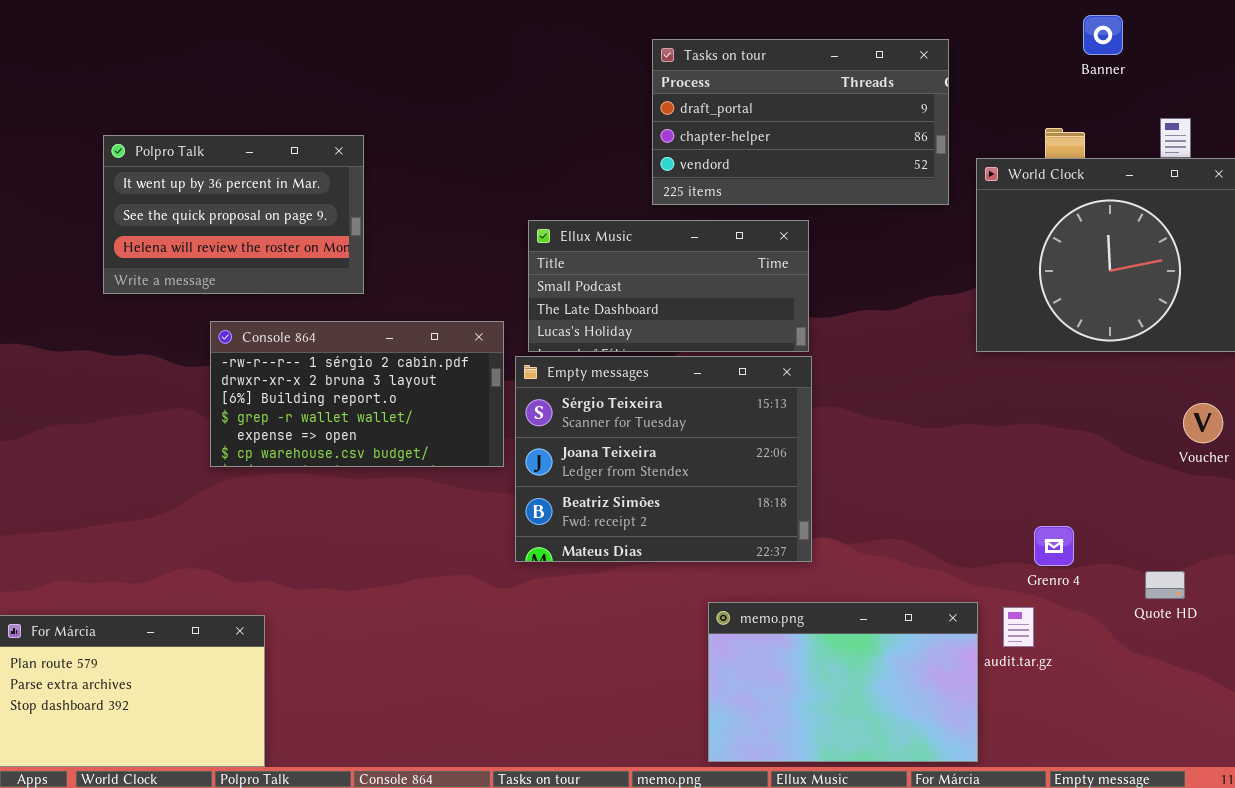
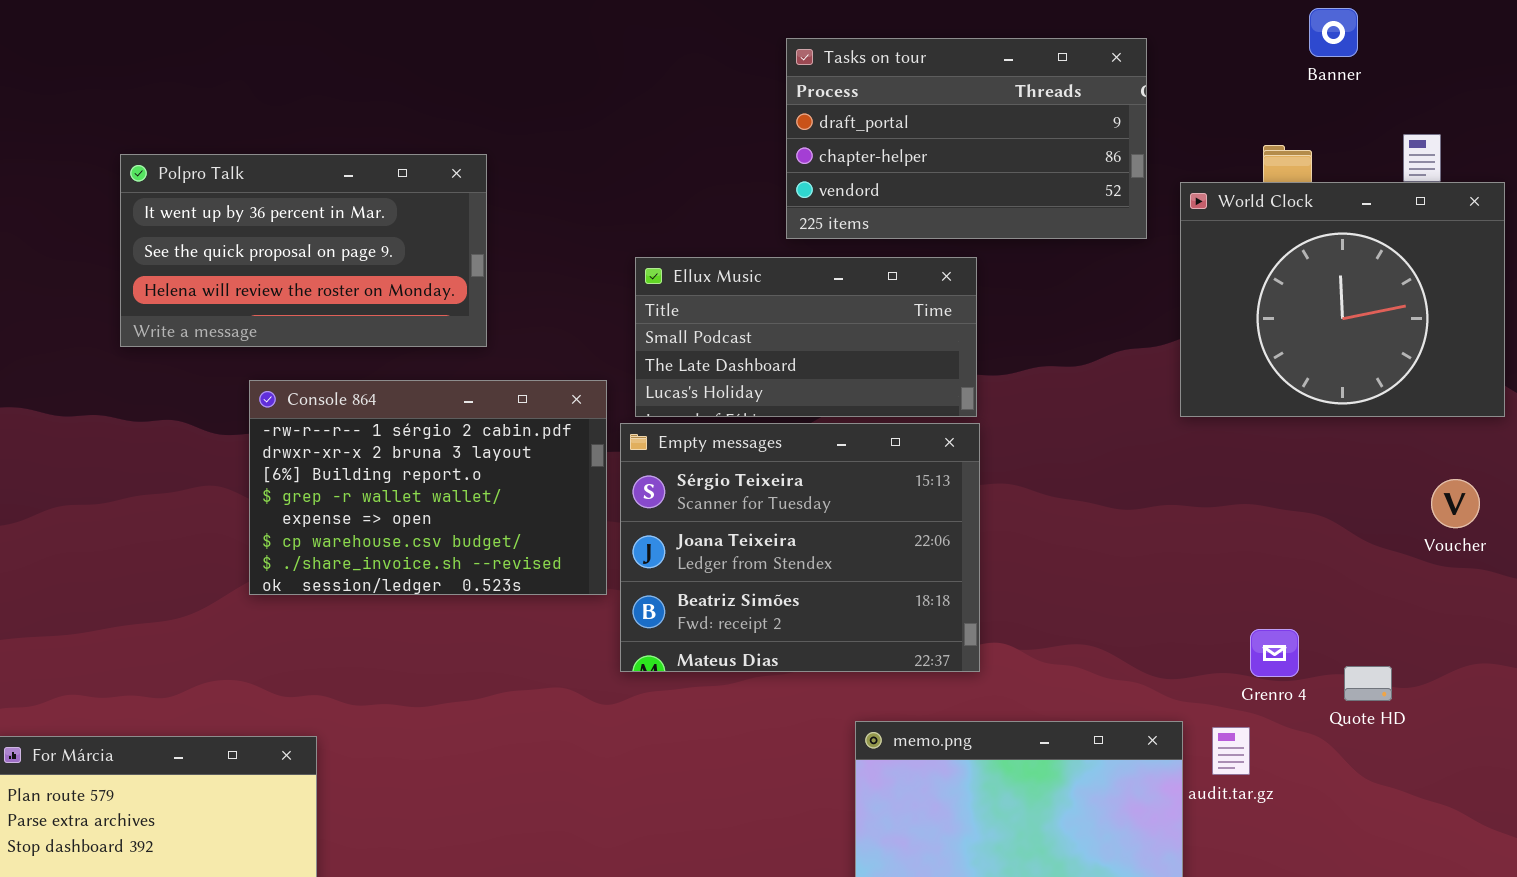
Polpro Talk: [103,135,364,294] -> [120,154,487,347], resized
Console 864: [210,321,504,467] -> [249,380,607,595], resized
Quote HD: [1145,571,1185,599] -> [1344,666,1392,701], moved

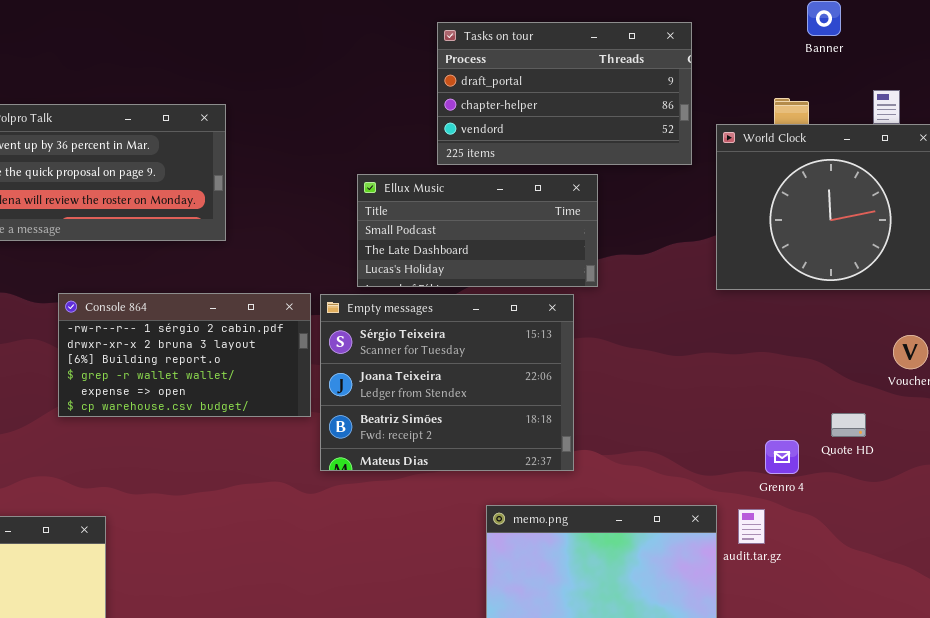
Ellux Music: [635,257,977,417] -> [357,174,598,287], moved
Console 864: [249,380,607,595] -> [58,293,311,417], resized
Quote HD: [1344,666,1392,701] -> [831,413,866,437], moved

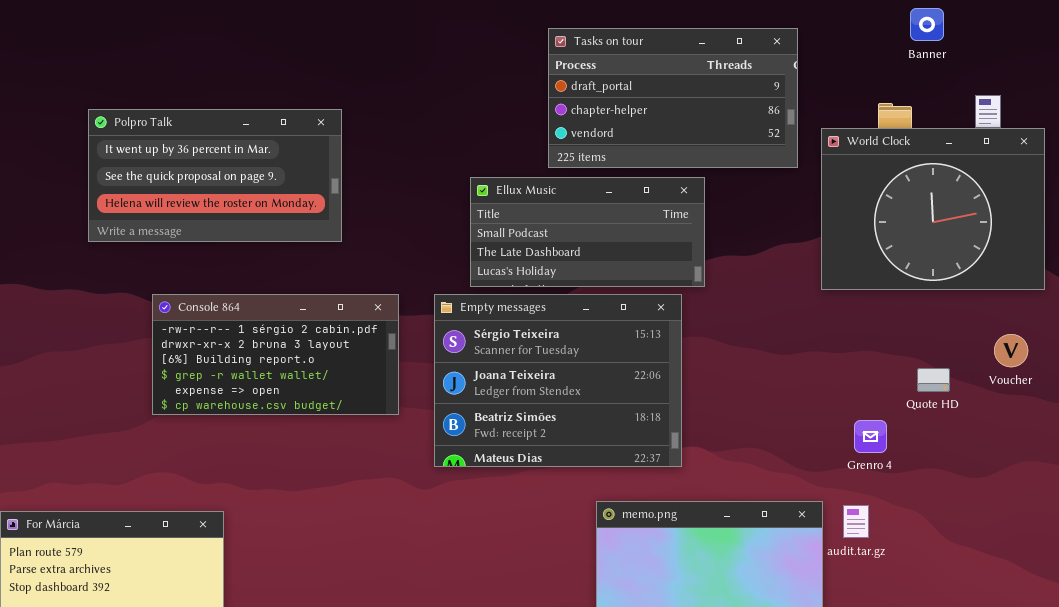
Console 864: [58,293,311,417] -> [152,294,399,415], moved
Quote HD: [831,413,866,437] -> [917,368,950,392], moved
Grenro 4: [765,440,799,474] -> [854,420,887,453], moved

